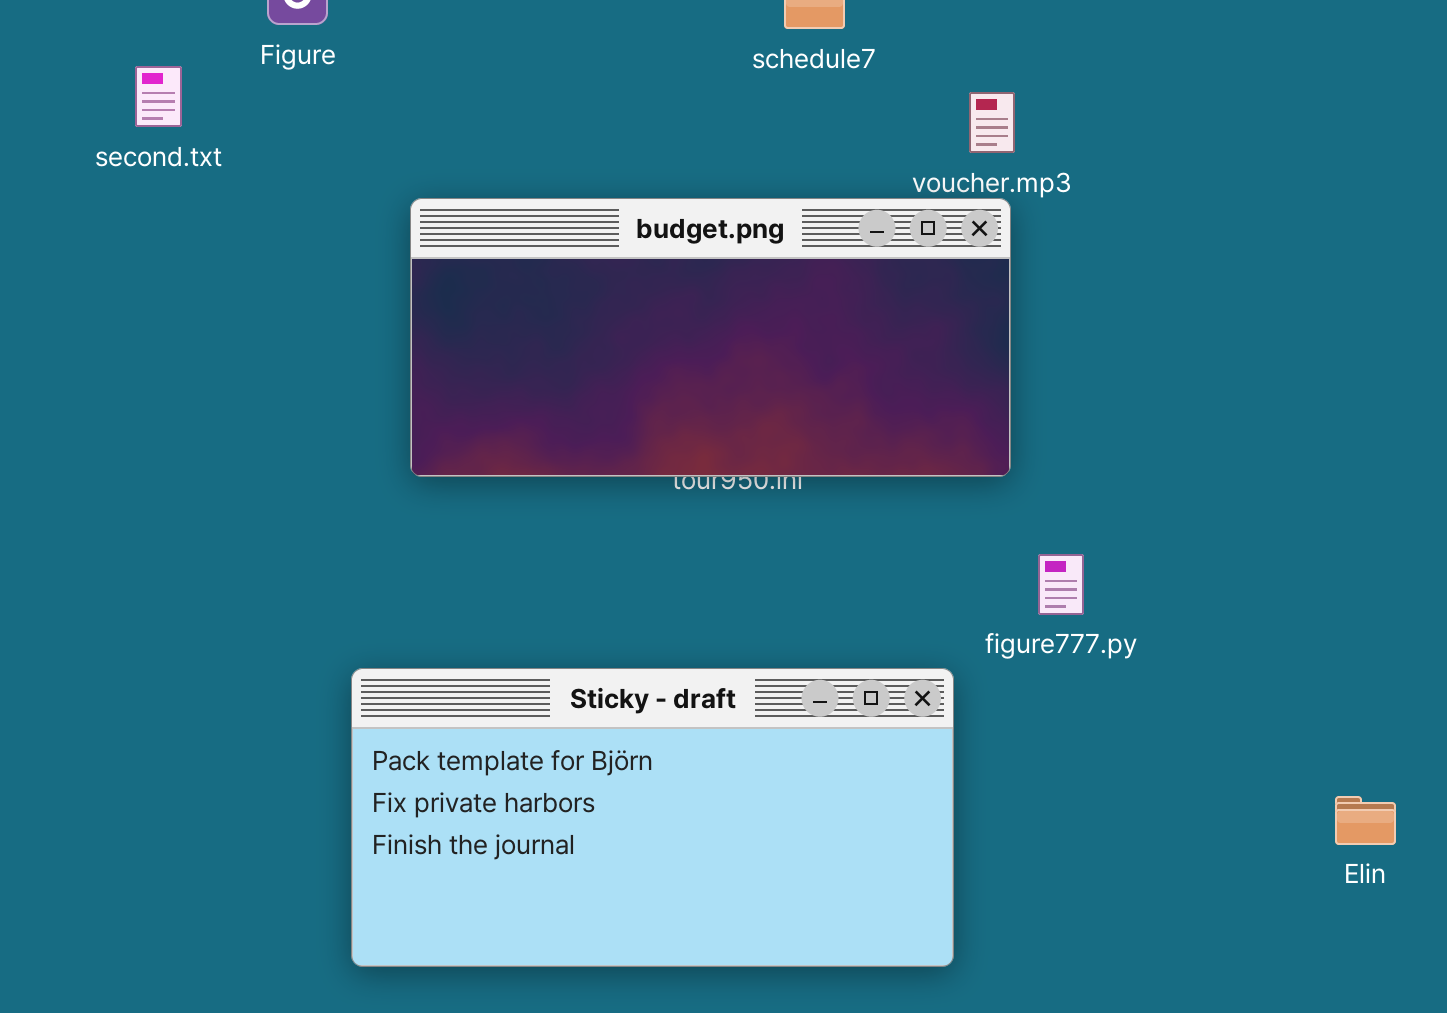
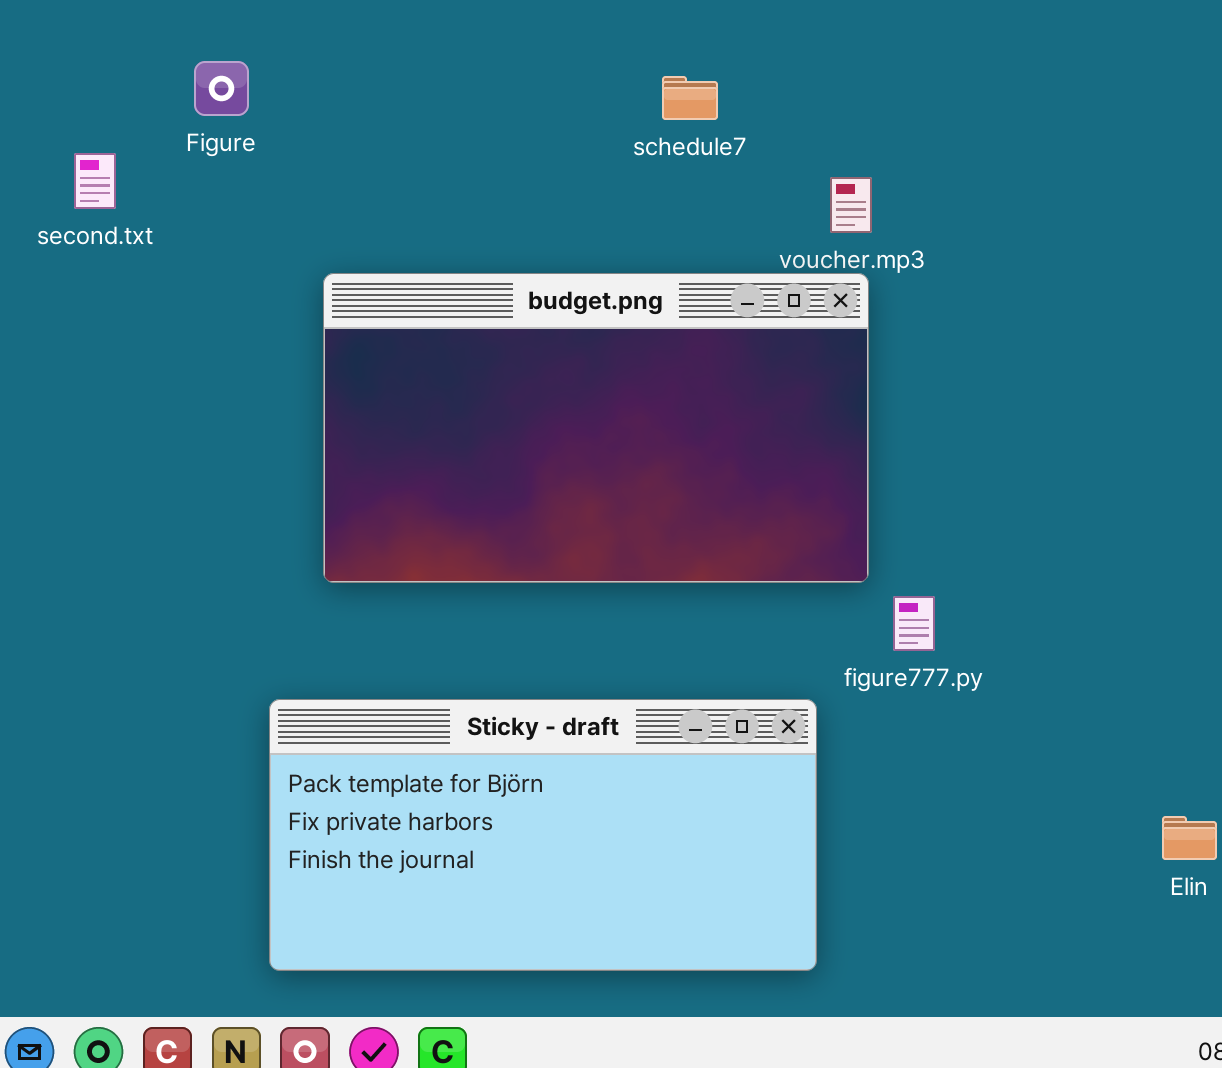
budget.png: [410,198,1011,477] -> [323,273,869,583], resized

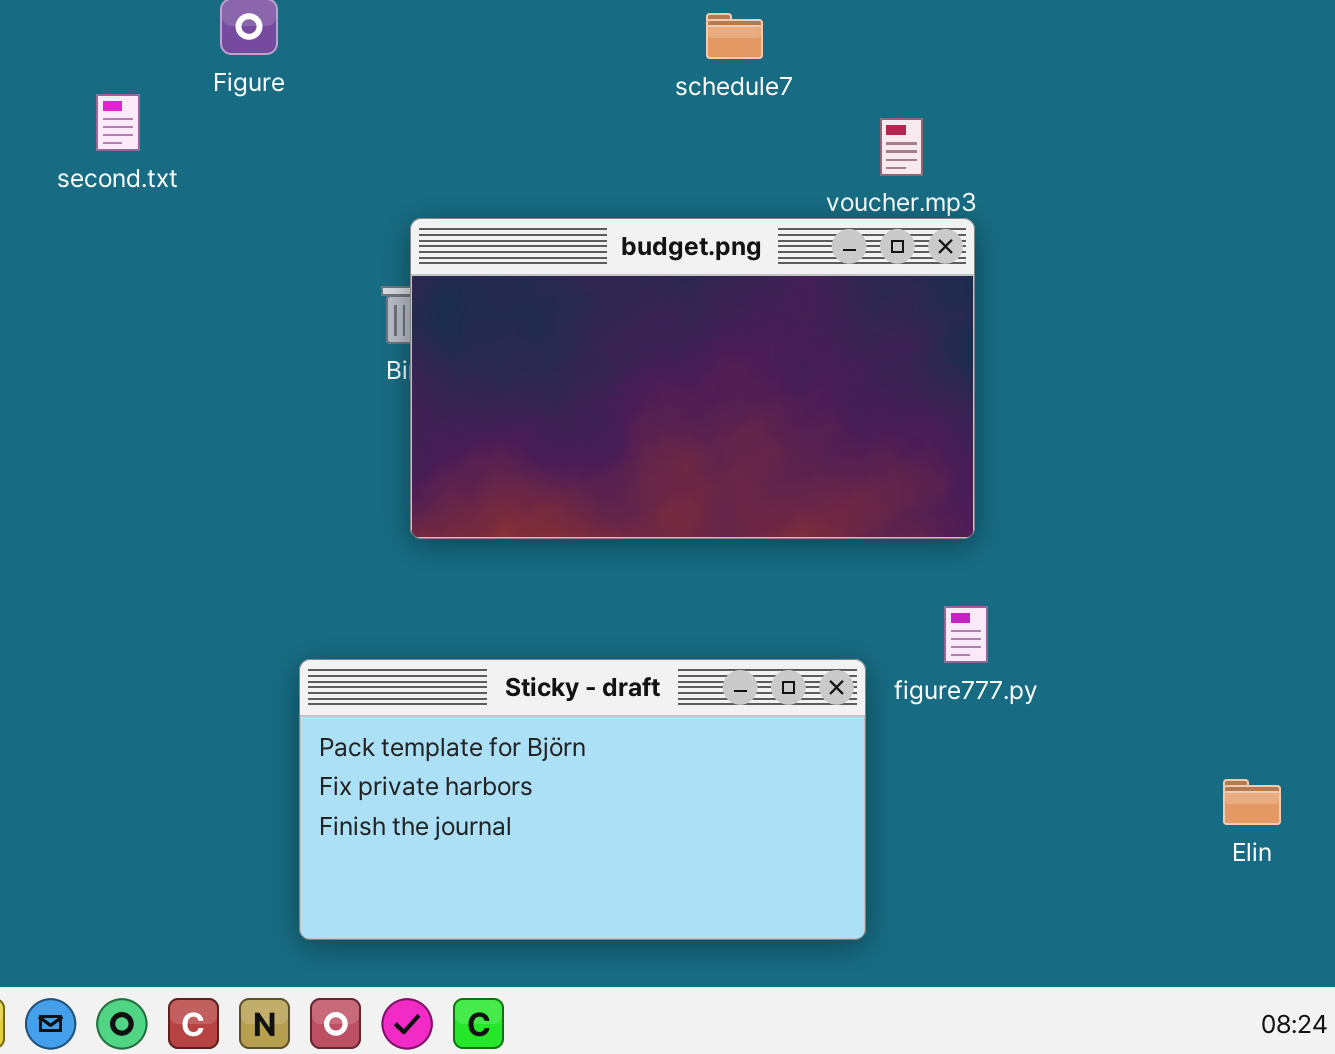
budget.png: [323,273,869,583] -> [410,218,975,539], moved
figure777.py: [893,596,935,651] -> [944,606,988,663], moved

